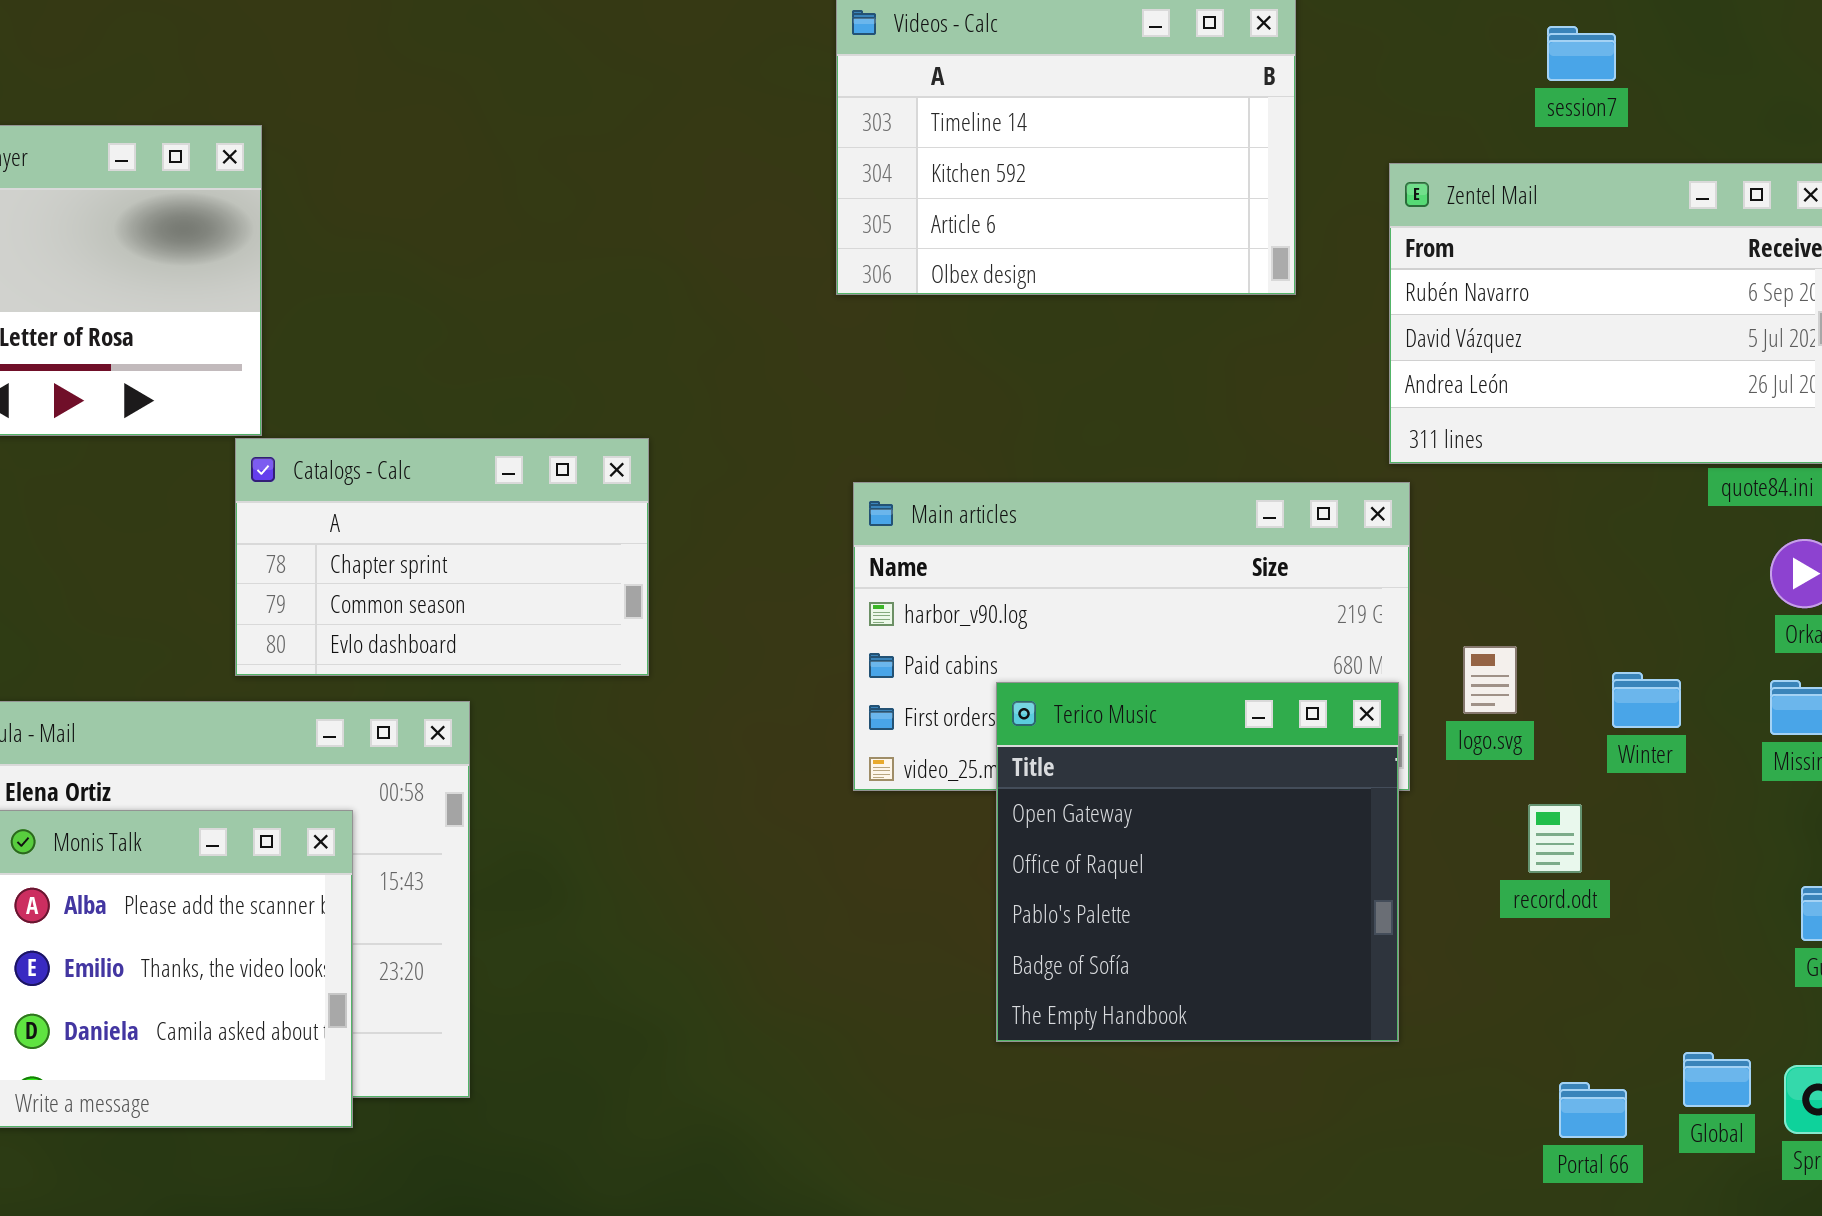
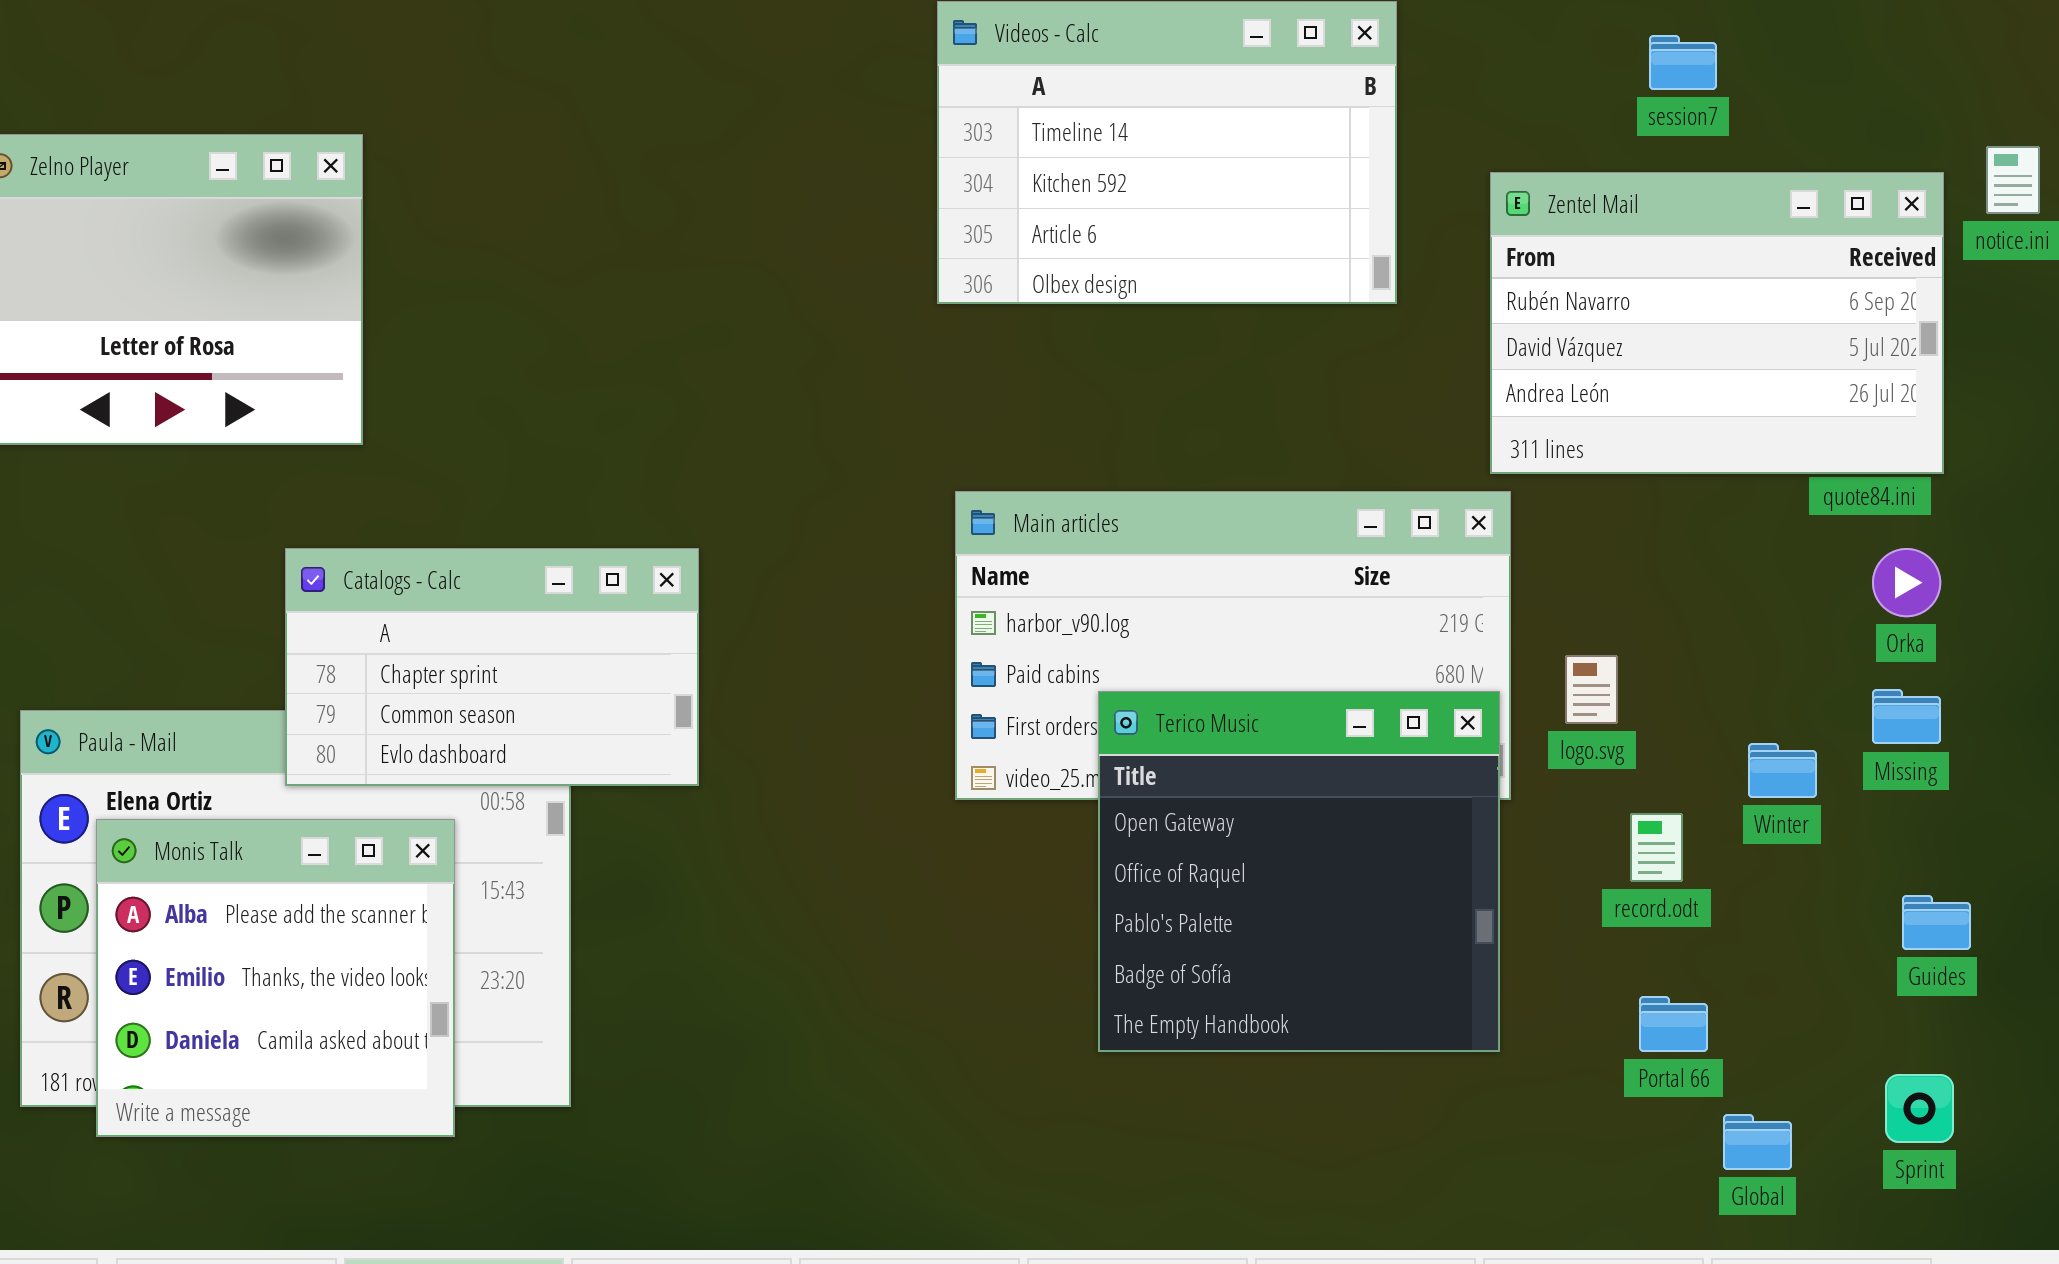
Catalogs - Calc: [235,438,649,676] -> [285,548,699,786], moved
Winter: [1612,672,1681,728] -> [1748,743,1817,798], moved
Global: [1683,1052,1751,1107] -> [1723,1114,1792,1170], moved
Portal 66: [1559,1082,1627,1138] -> [1639,996,1708,1052], moved

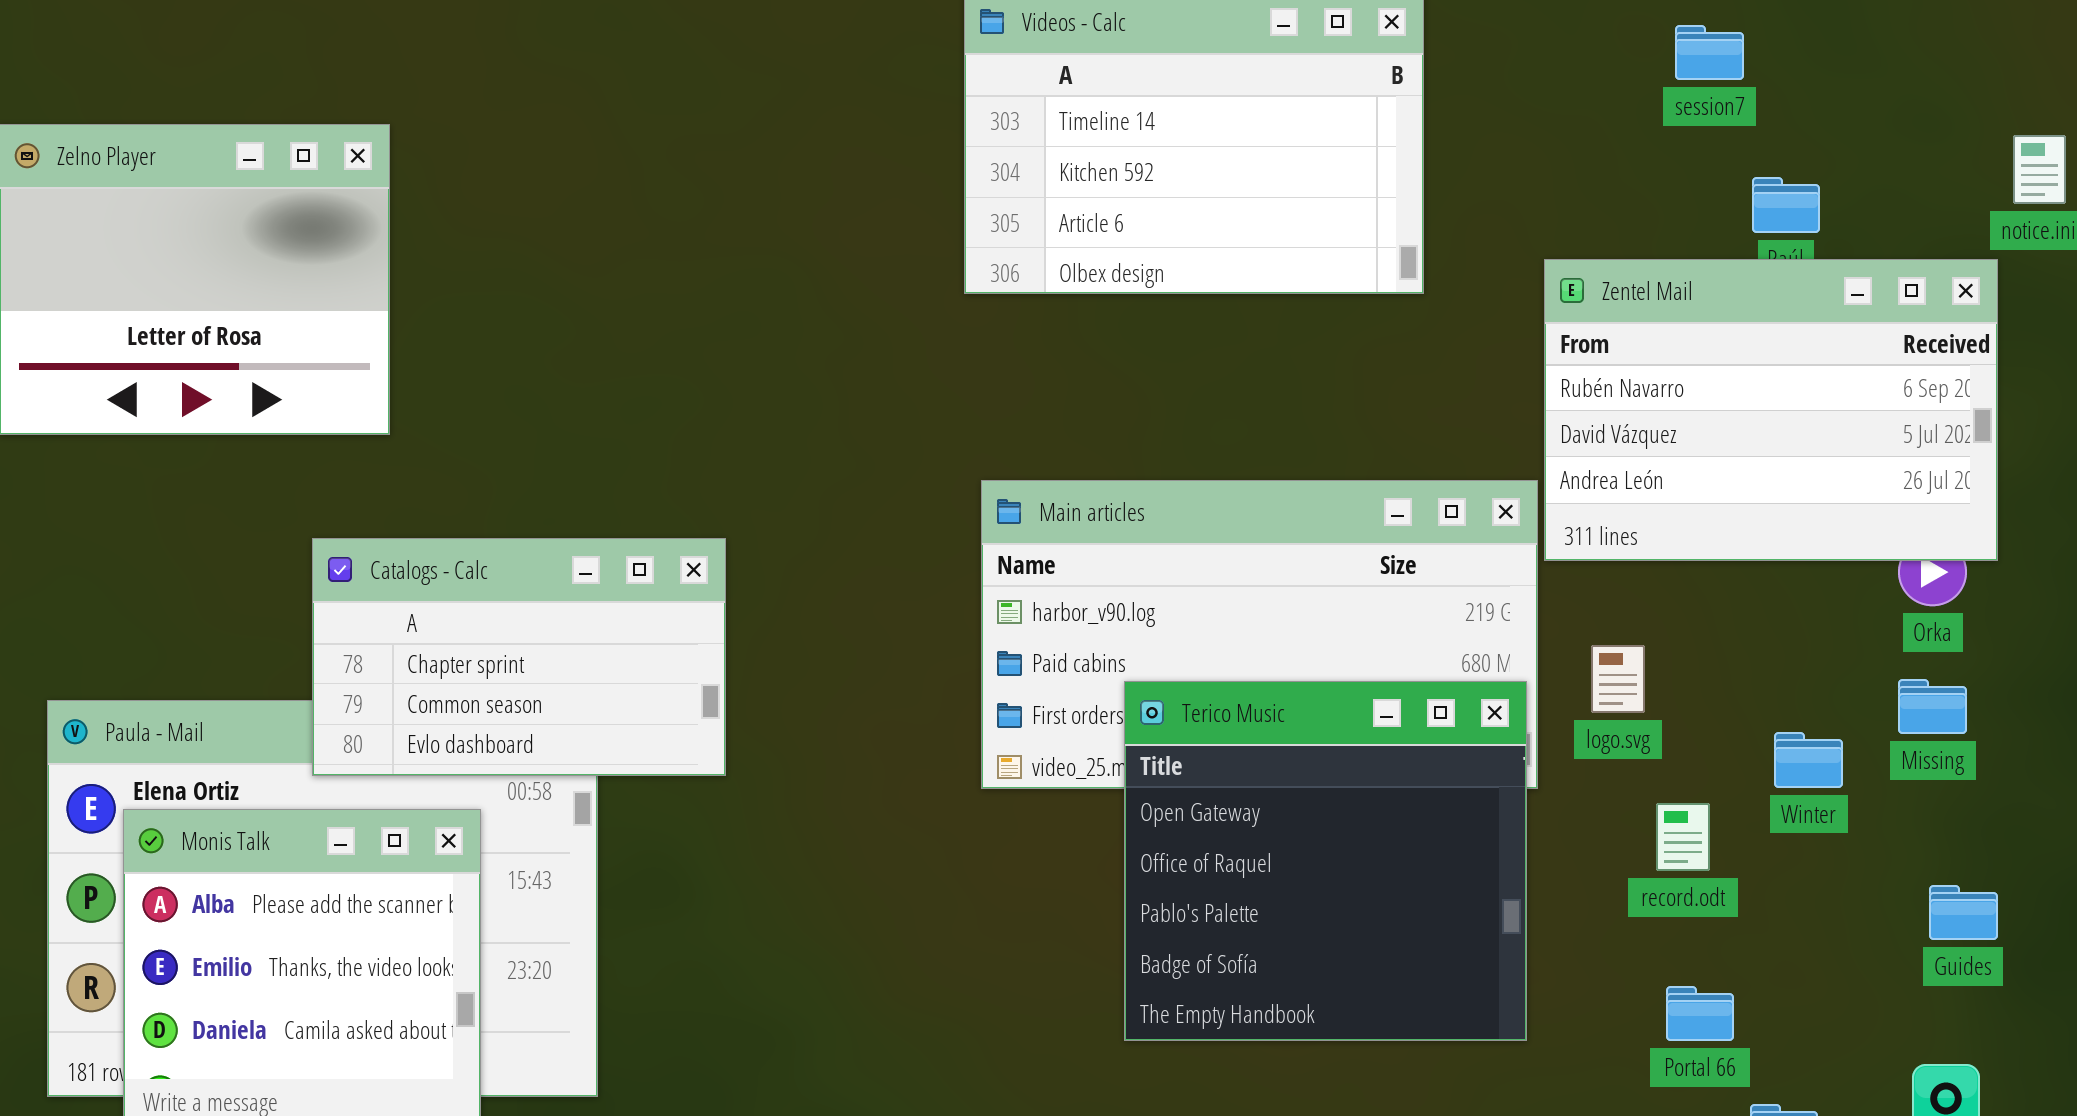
Zentel Mail: [1490,172,1944,474] -> [1544,259,1998,561], moved

